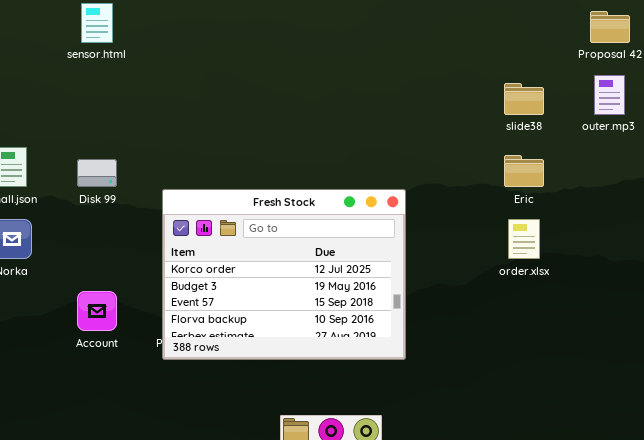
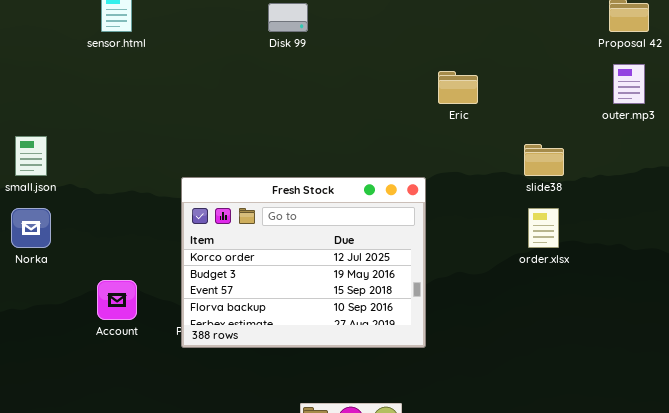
slide38: [504,83,544,115] -> [524,144,564,176], moved
Eric: [504,155,544,187] -> [438,71,478,104], moved
Disk 99: [77,159,117,187] -> [268,3,308,32], moved

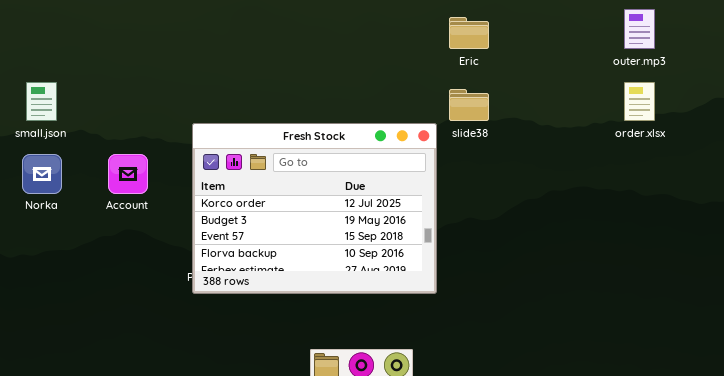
slide38: [524,144,564,176] -> [449,89,489,121], moved
order.xlsx: [528,208,559,248] -> [624,82,655,121], moved
Account: [97,280,137,320] -> [108,154,148,194], moved

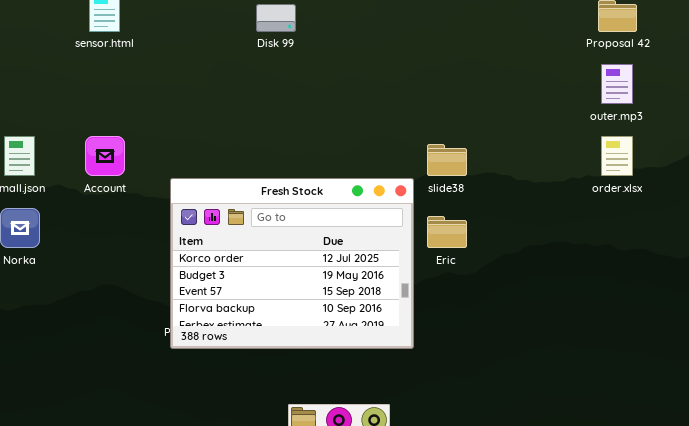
Eric: [449,17,489,49] -> [427,216,467,248], moved
Account: [108,154,148,194] -> [85,136,125,176], moved

